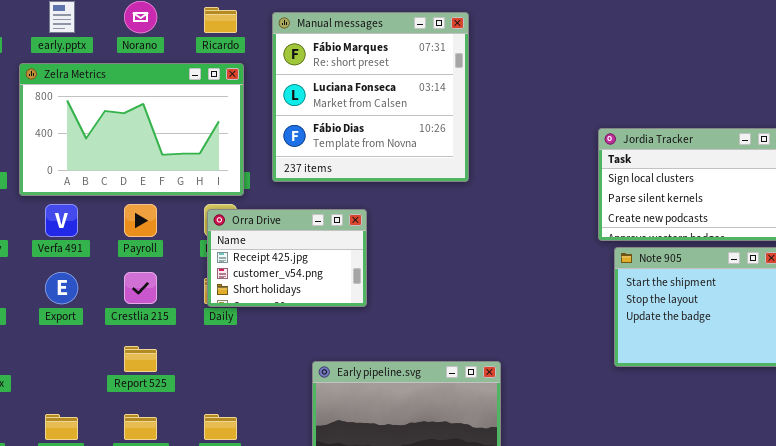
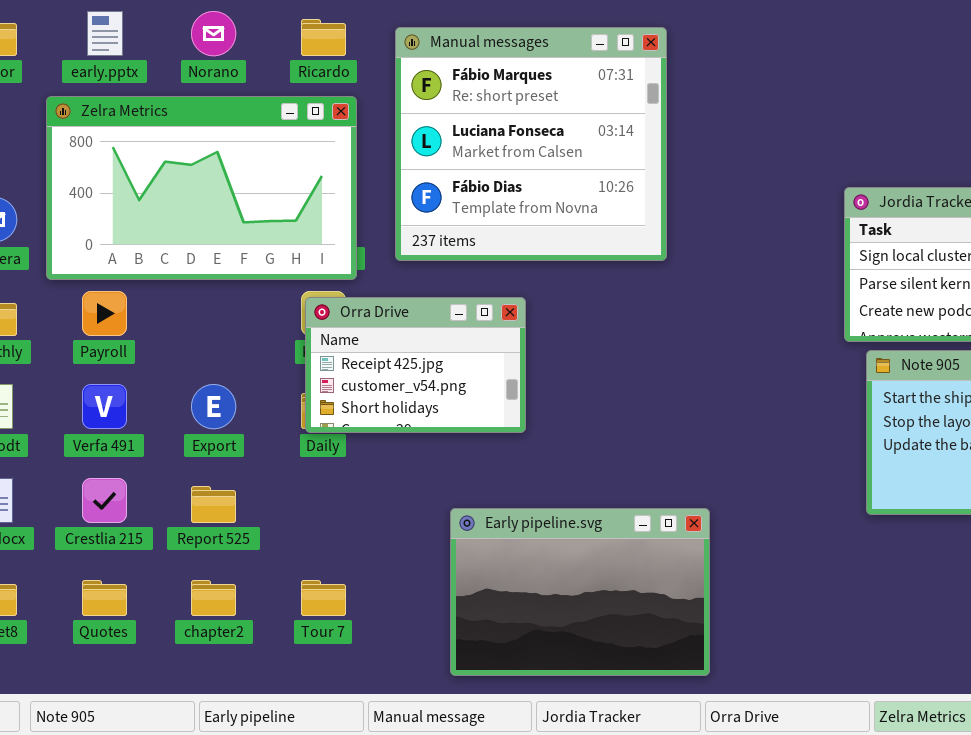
Verfa 491: [45,204,78,237] -> [82,384,127,429], moved
Payroll: [124,204,157,237] -> [82,291,127,336], moved
Export: [45,272,78,304] -> [191,384,236,429], moved
Crestlia 215: [124,272,157,304] -> [82,478,127,523], moved

